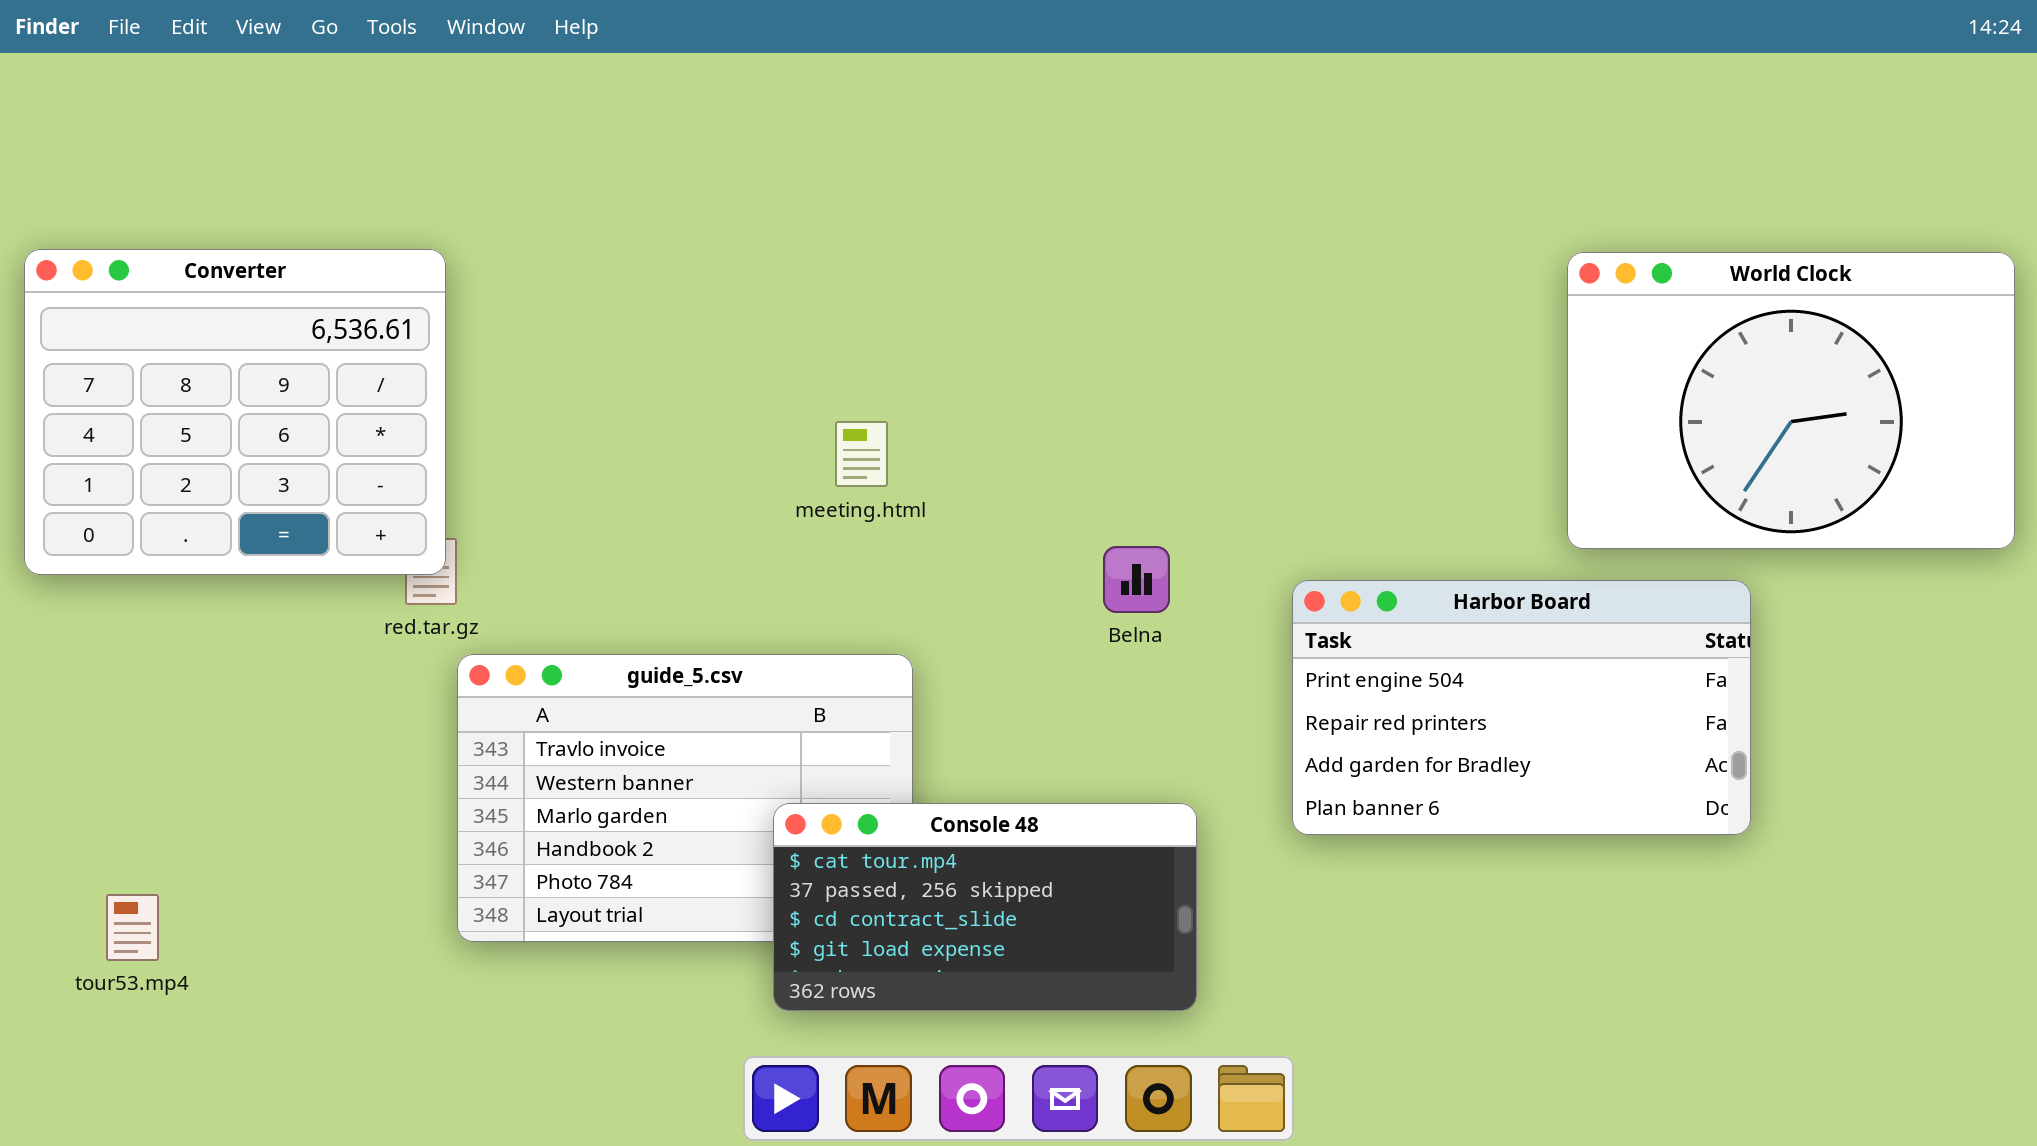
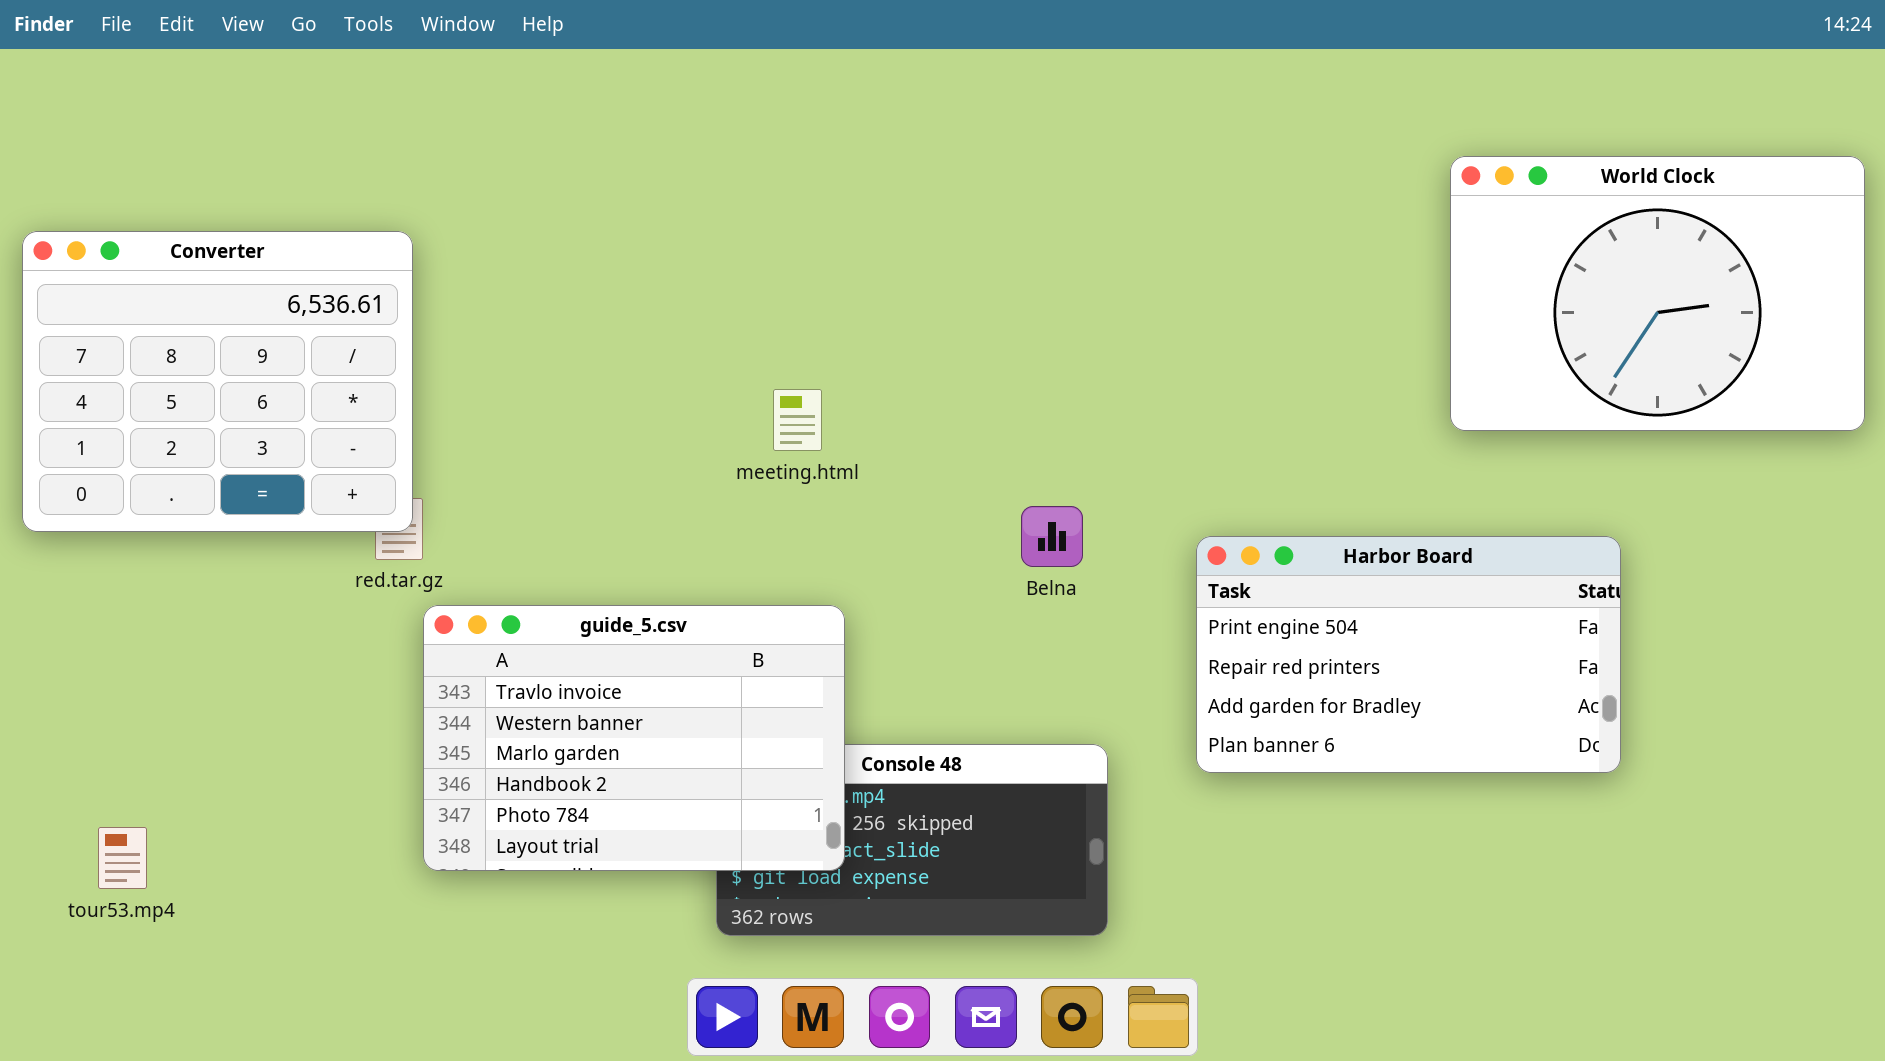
World Clock: [1567,252,2015,549] -> [1450,156,1865,431], moved
guide_5.csv: [457,654,913,942] -> [423,605,845,871], raised

